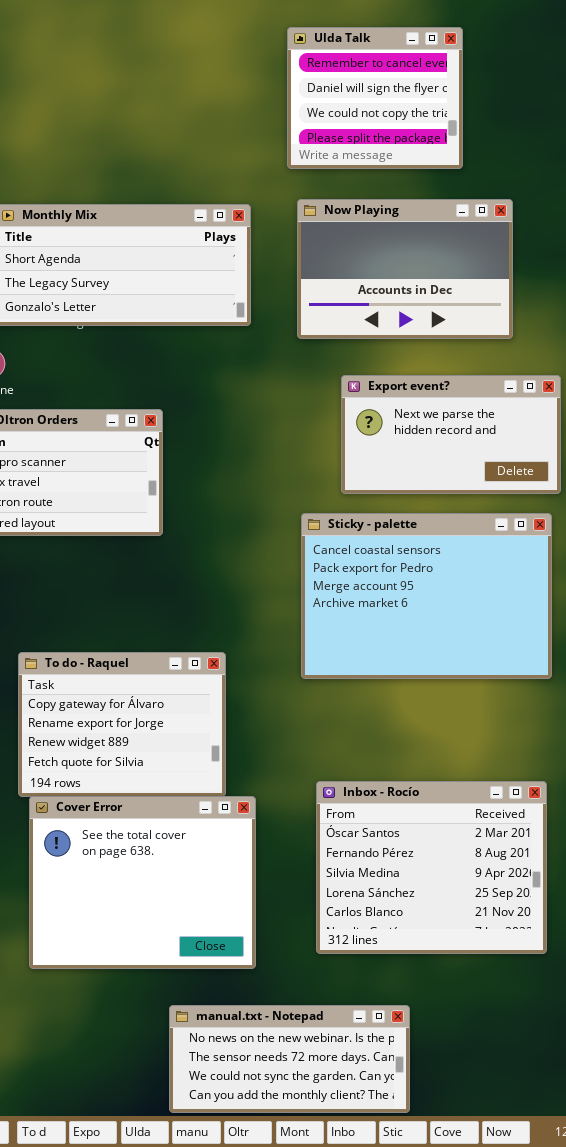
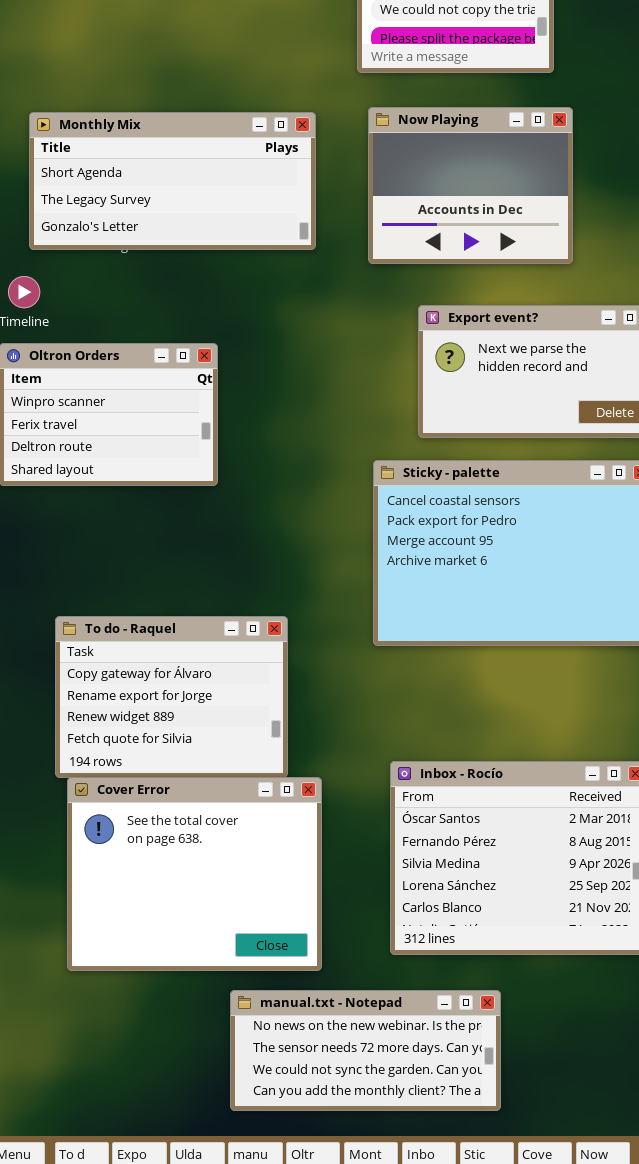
Now Playing: [297,199,513,339] -> [368,107,573,264], resized
manual.txt - Notepad: [169,1005,410,1113] -> [230,990,501,1111], moved

